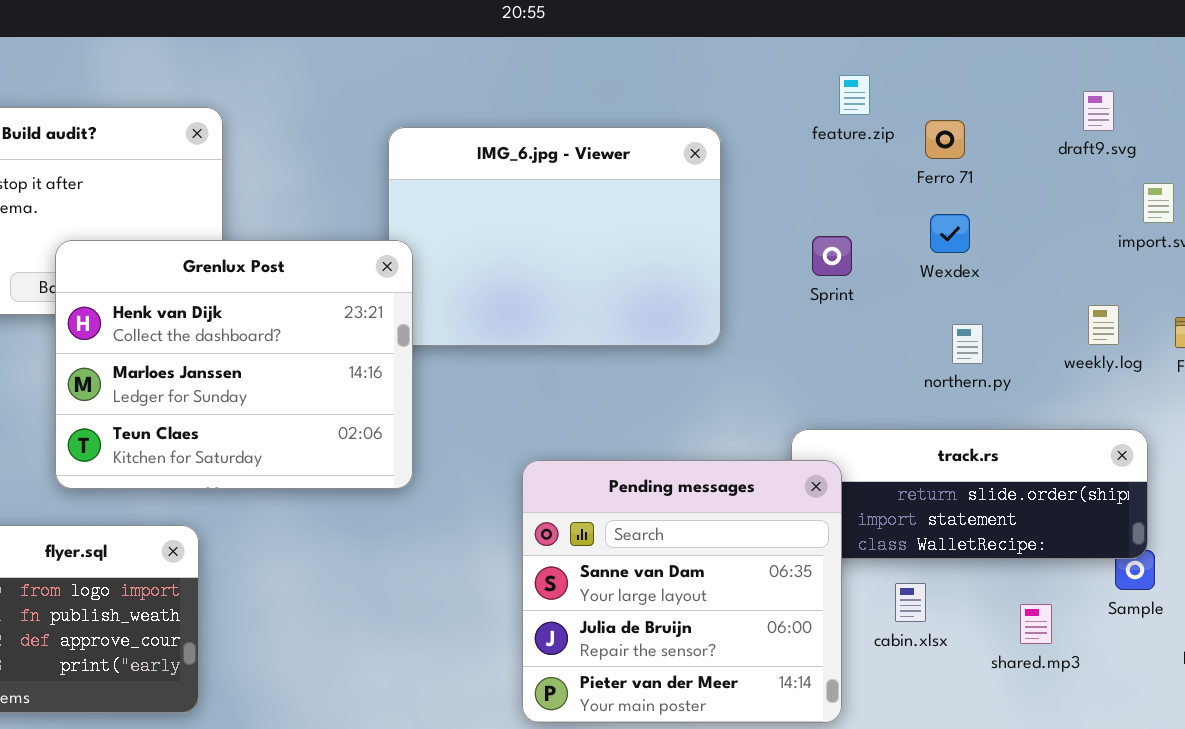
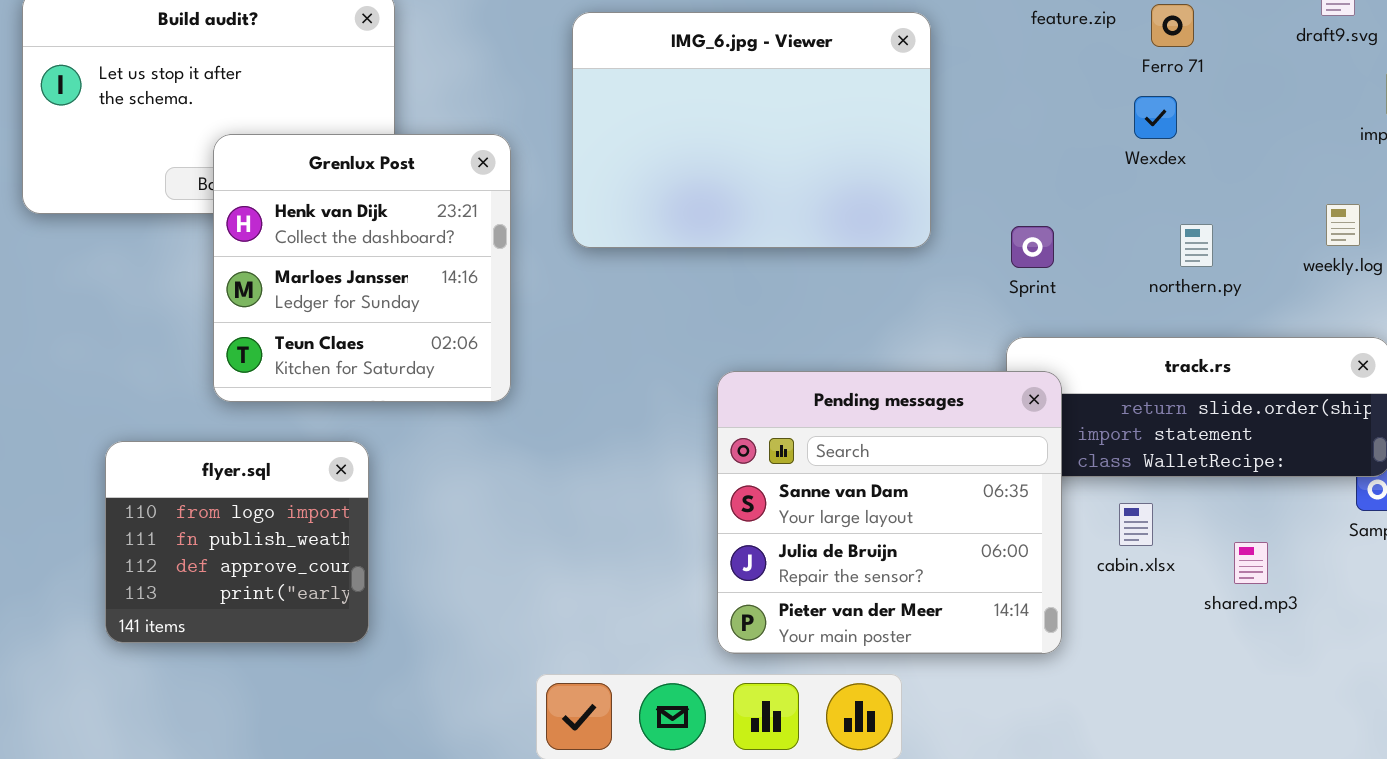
Wexdex: [930,214,970,253] -> [1134,96,1177,139], moved
Sprint: [812,236,852,276] -> [1011,226,1054,268], moved
Grenlux Post: [55,240,413,489] -> [213,134,511,402], resized
shared.mp3: [1020,604,1052,644] -> [1234,542,1268,584], moved

